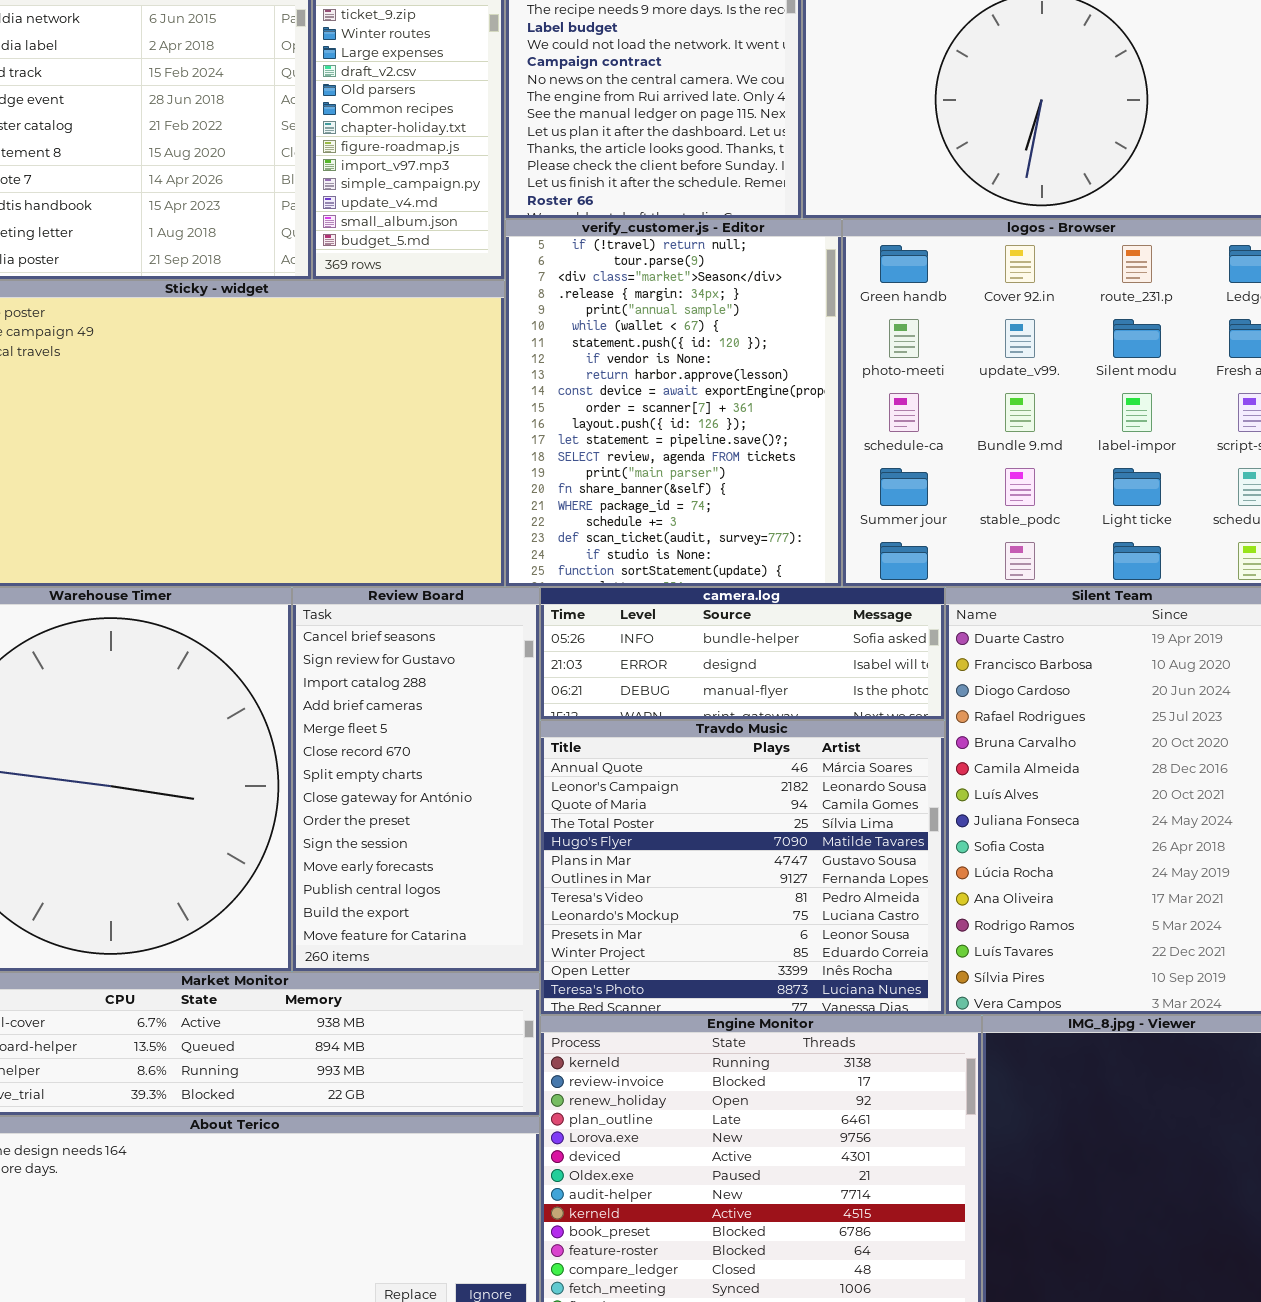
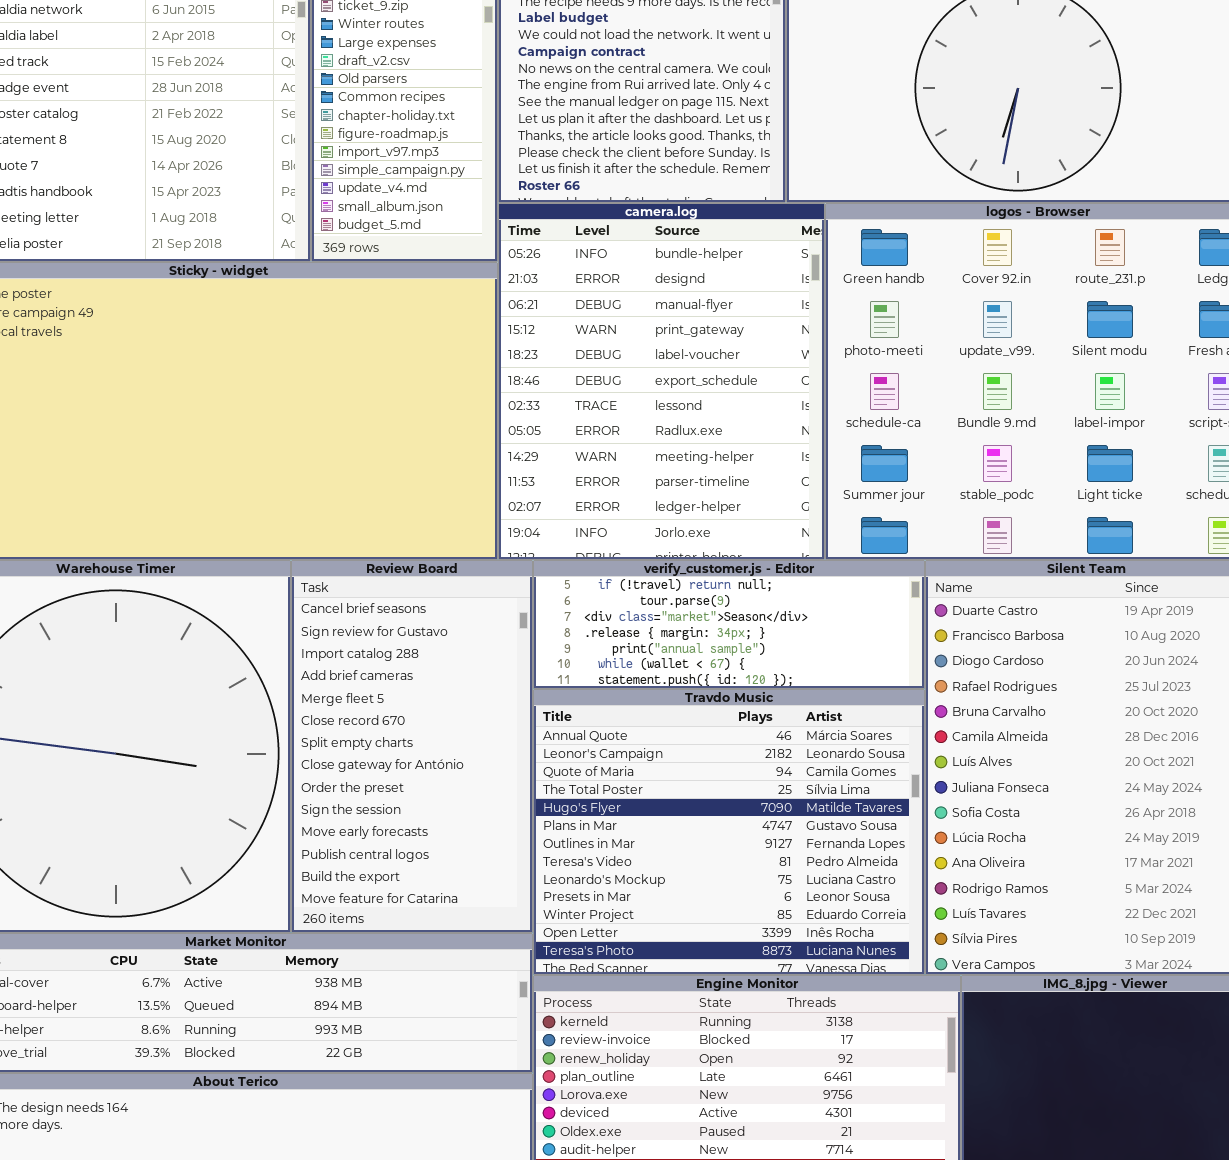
verify_customer.js - Editor: [505,219,842,587] -> [533,560,925,689], moved, resized
camera.log: [540,587,945,720] -> [498,203,825,560], moved, resized

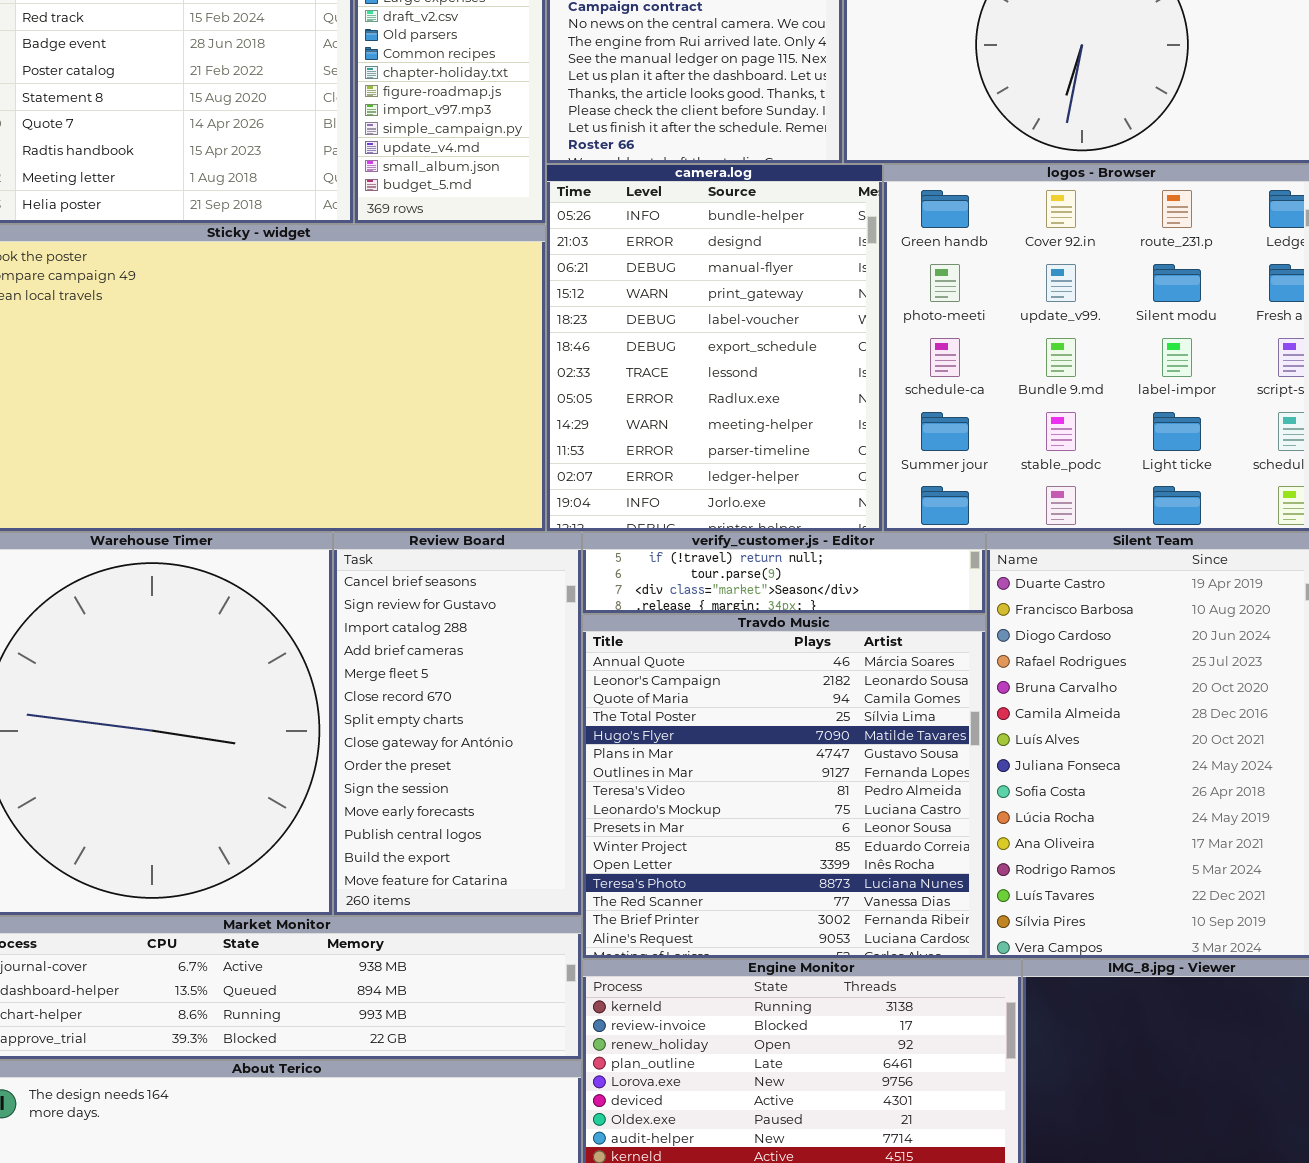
verify_customer.js - Editor: [533,560,925,689] -> [582,532,986,614], resized
Travdo Music: [533,689,925,975] -> [582,614,986,959], resized

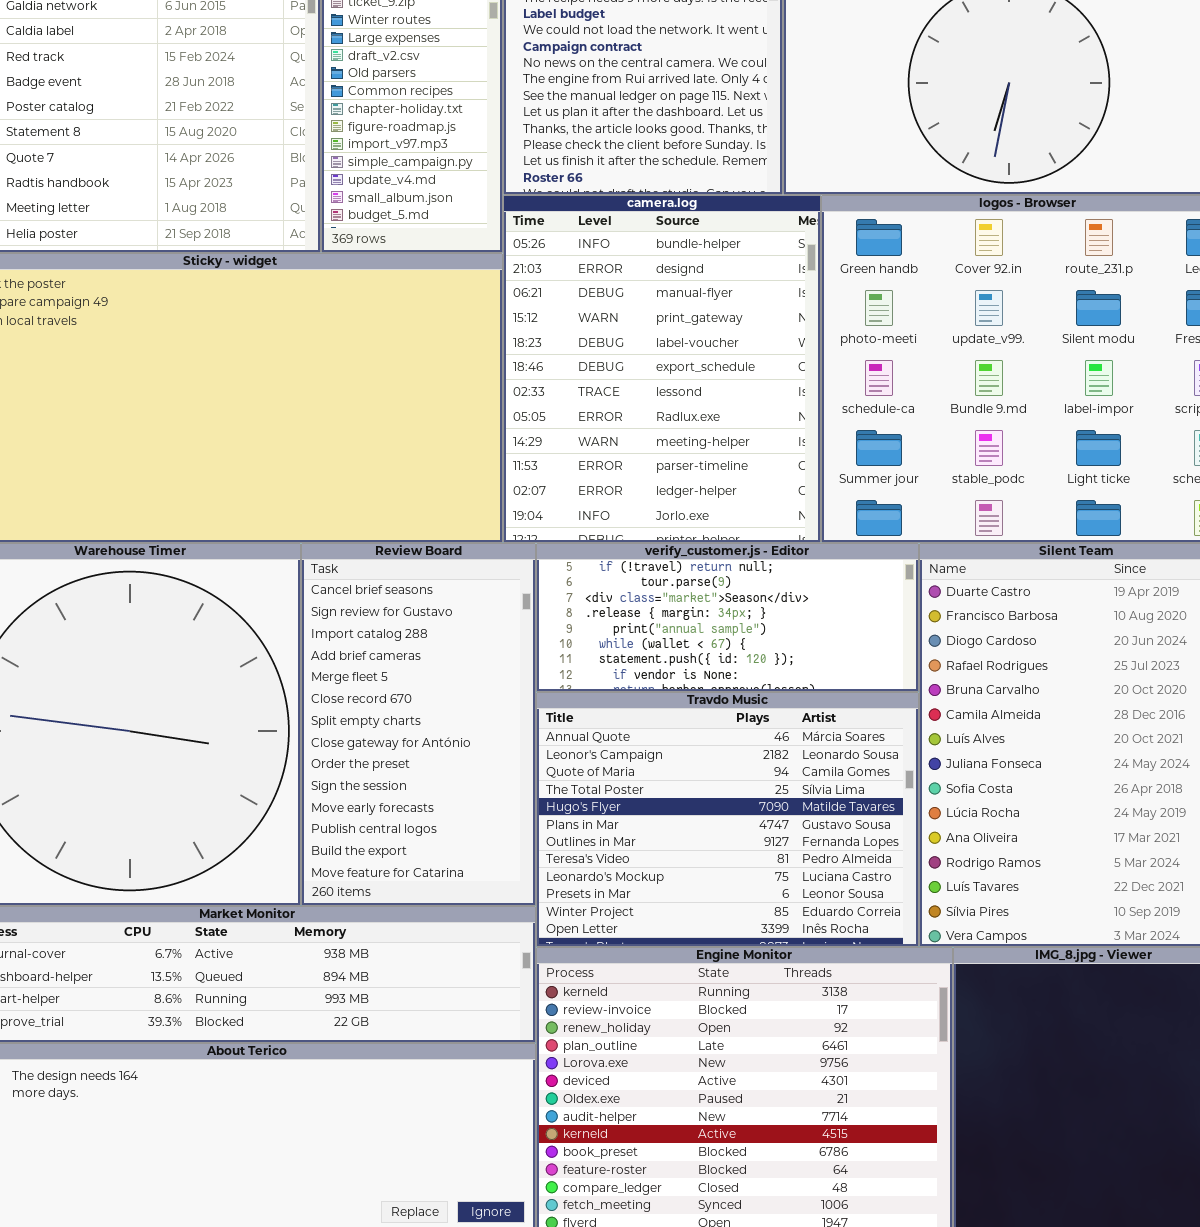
verify_customer.js - Editor: [582,532,986,614] -> [536,543,919,692], resized
Travdo Music: [582,614,986,959] -> [536,692,919,947], resized

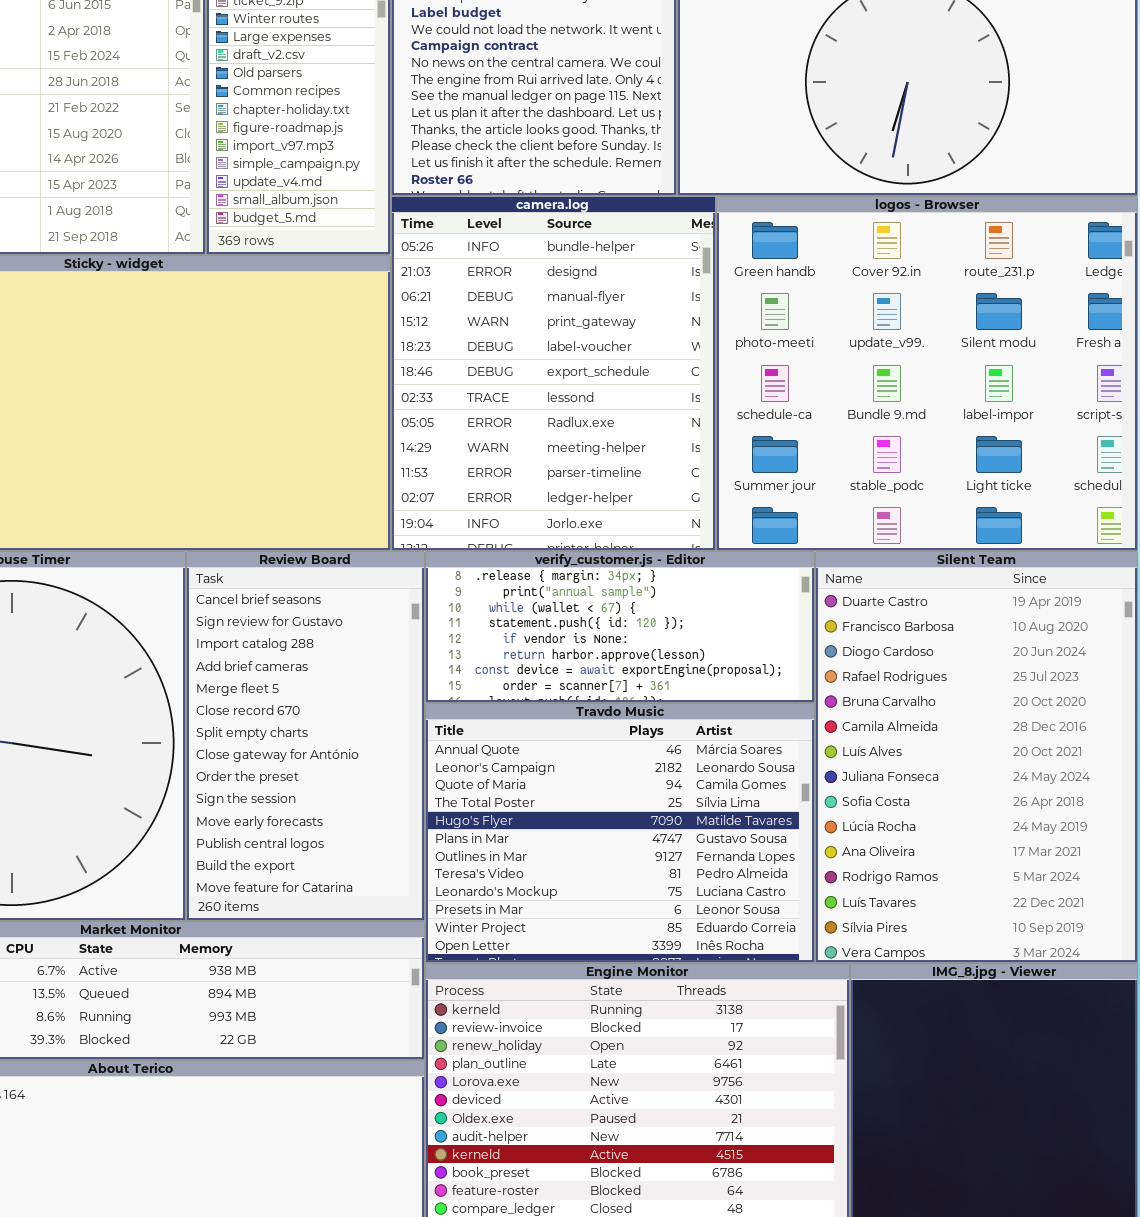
verify_customer.js - Editor: [536,543,919,692] -> [425,551,815,703], scrolled down 3 rows

